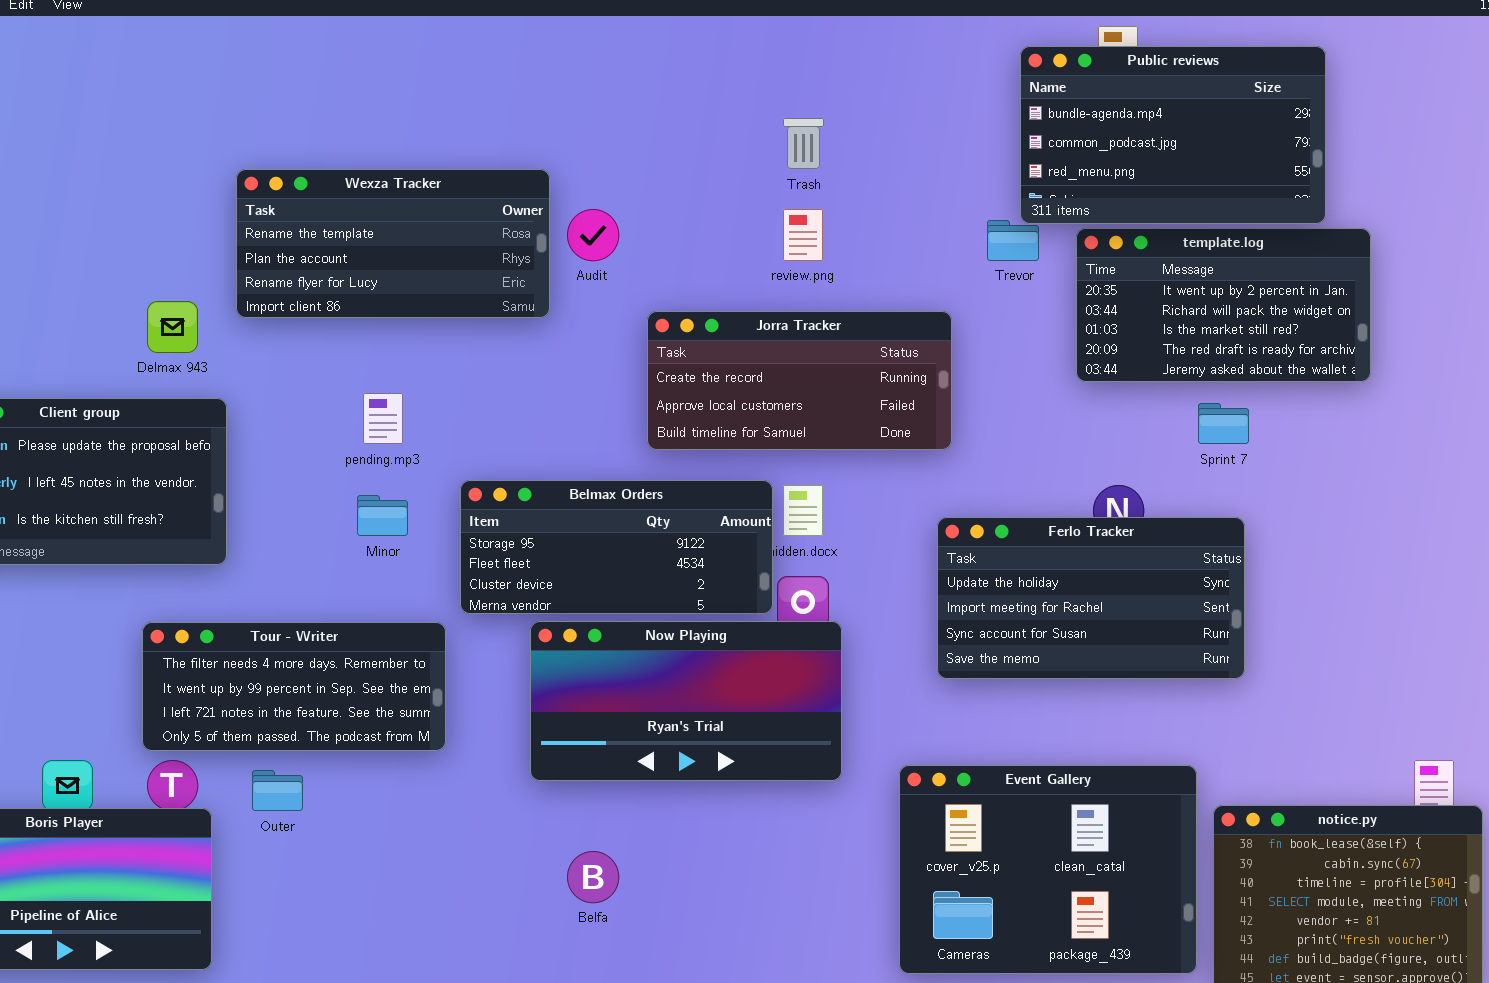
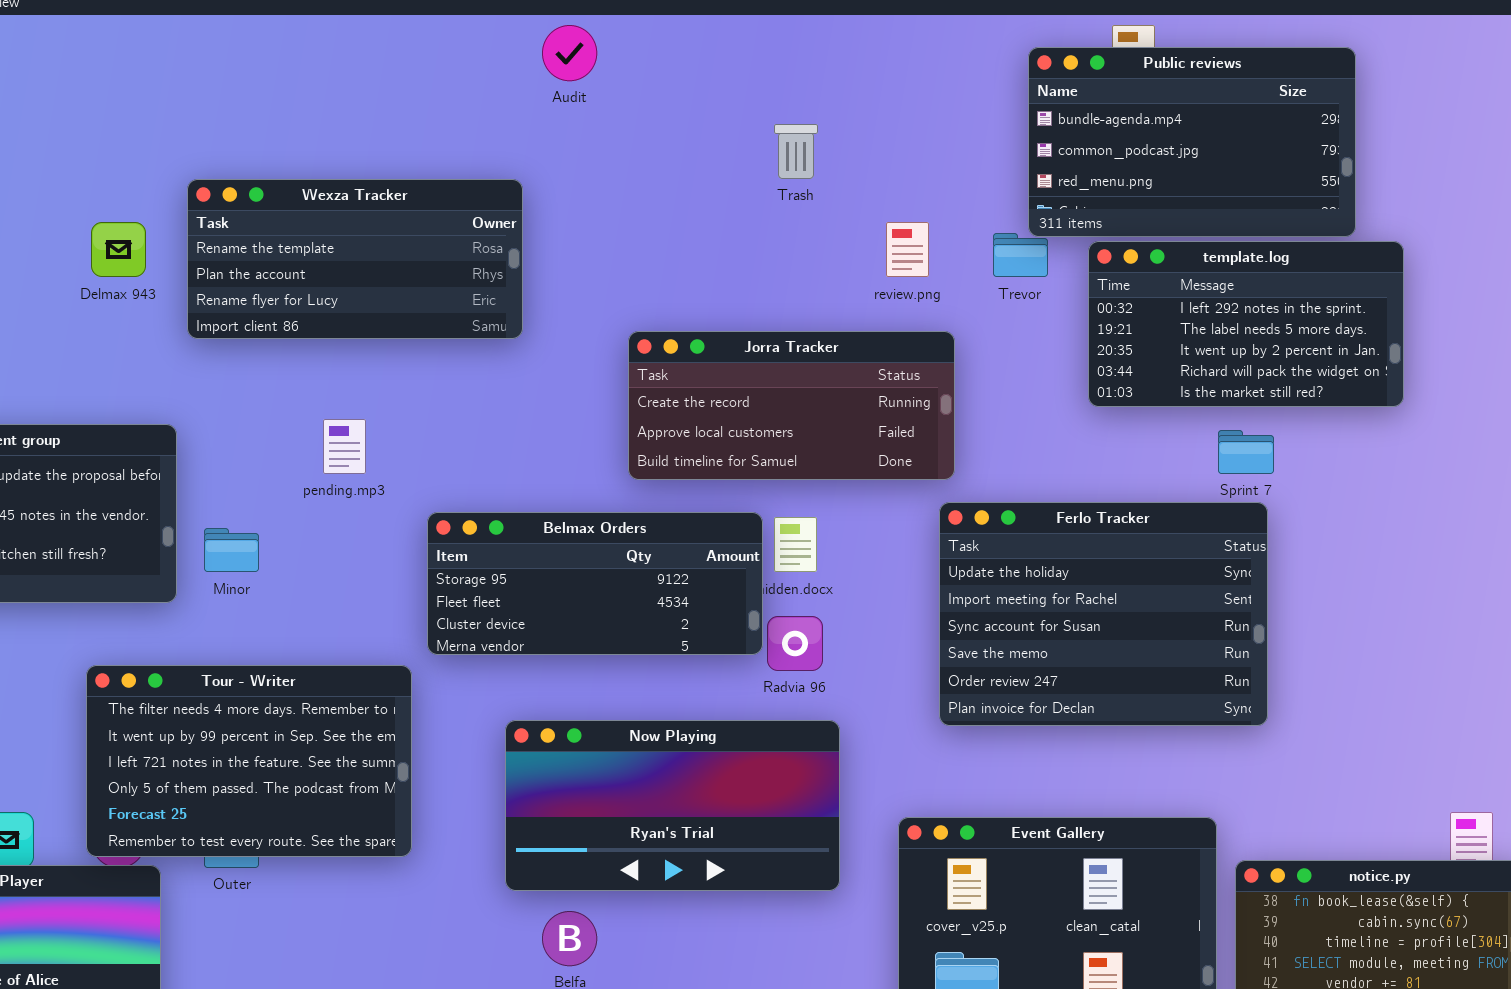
Audit: [567,209,619,261] -> [542,25,597,81], moved
review.png: [783,209,823,261] -> [886,222,929,277], moved
template.log: [1076,228,1371,382] -> [1088,241,1404,407], scrolled up 2 rows
Delmax 943: [147,301,198,353] -> [91,222,146,277], moved
Minor: [357,495,408,536] -> [204,528,259,572], moved
Ferlo Tracker: [937,517,1245,679] -> [939,502,1268,726], resized
Now Playing: [530,621,842,781] -> [505,720,840,891], moved
Tour - Writer: [142,622,446,751] -> [86,665,412,857], resized

